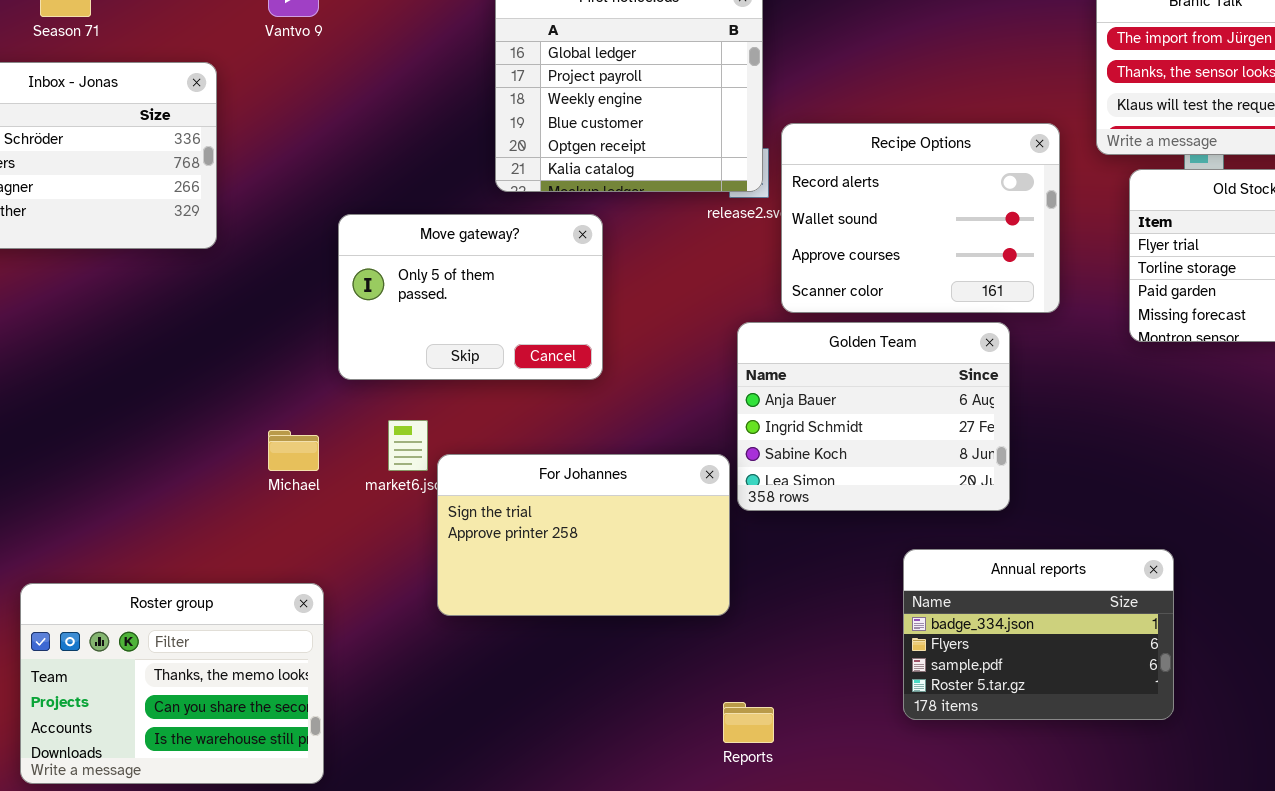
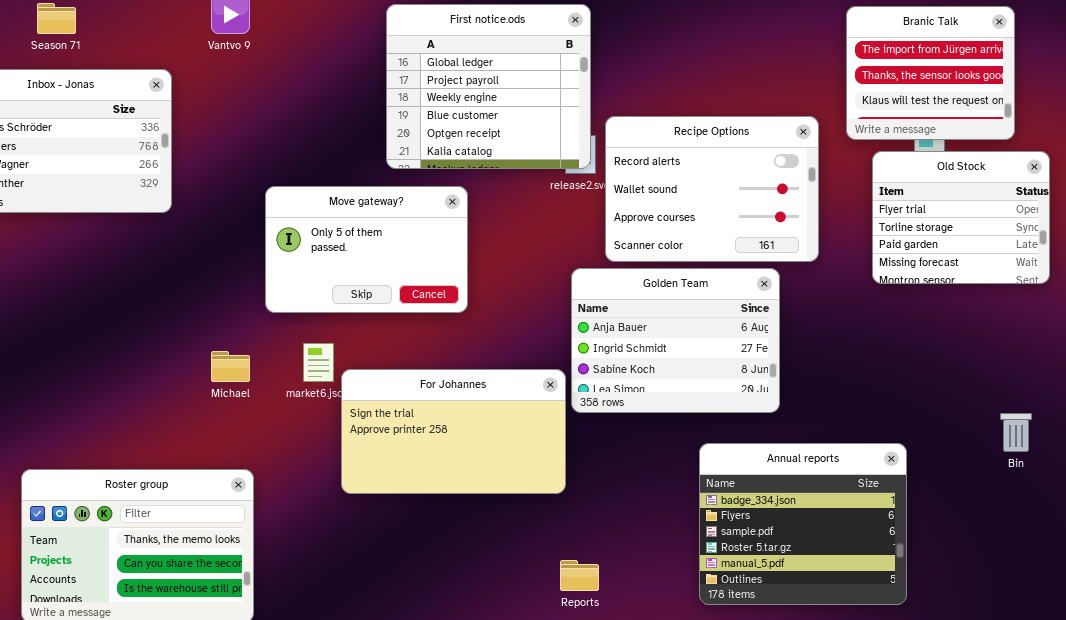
Annual reports: [903,549,1174,720] -> [699,443,907,605], resized

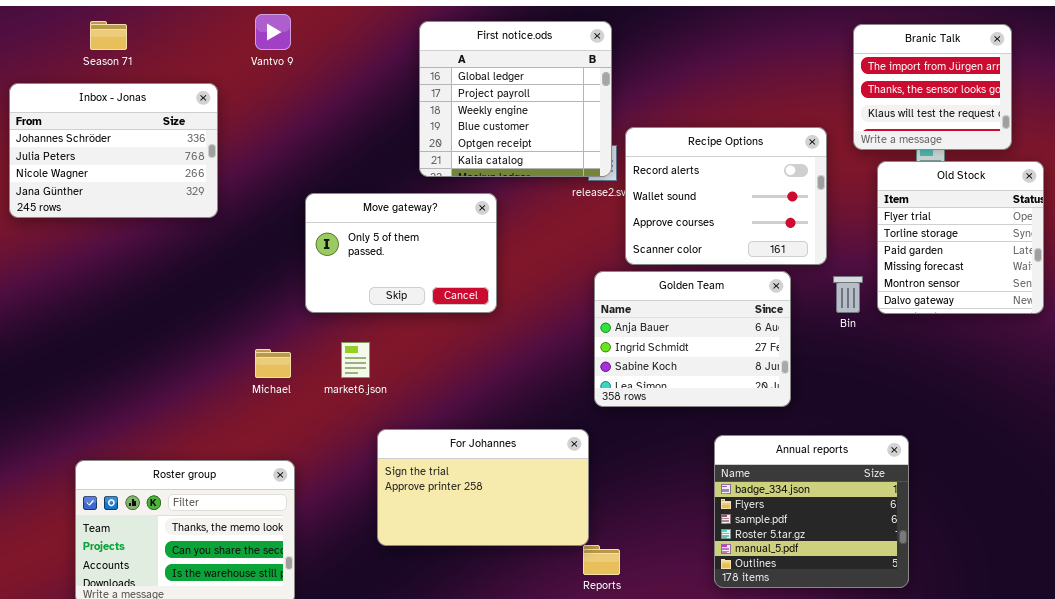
Old Stock: [872,151,1050,284] -> [877,161,1044,314], resized
For Johannes: [341,369,566,494] -> [377,429,589,546], moved
Bin: [1000,413,1032,452] -> [833,276,863,313], moved

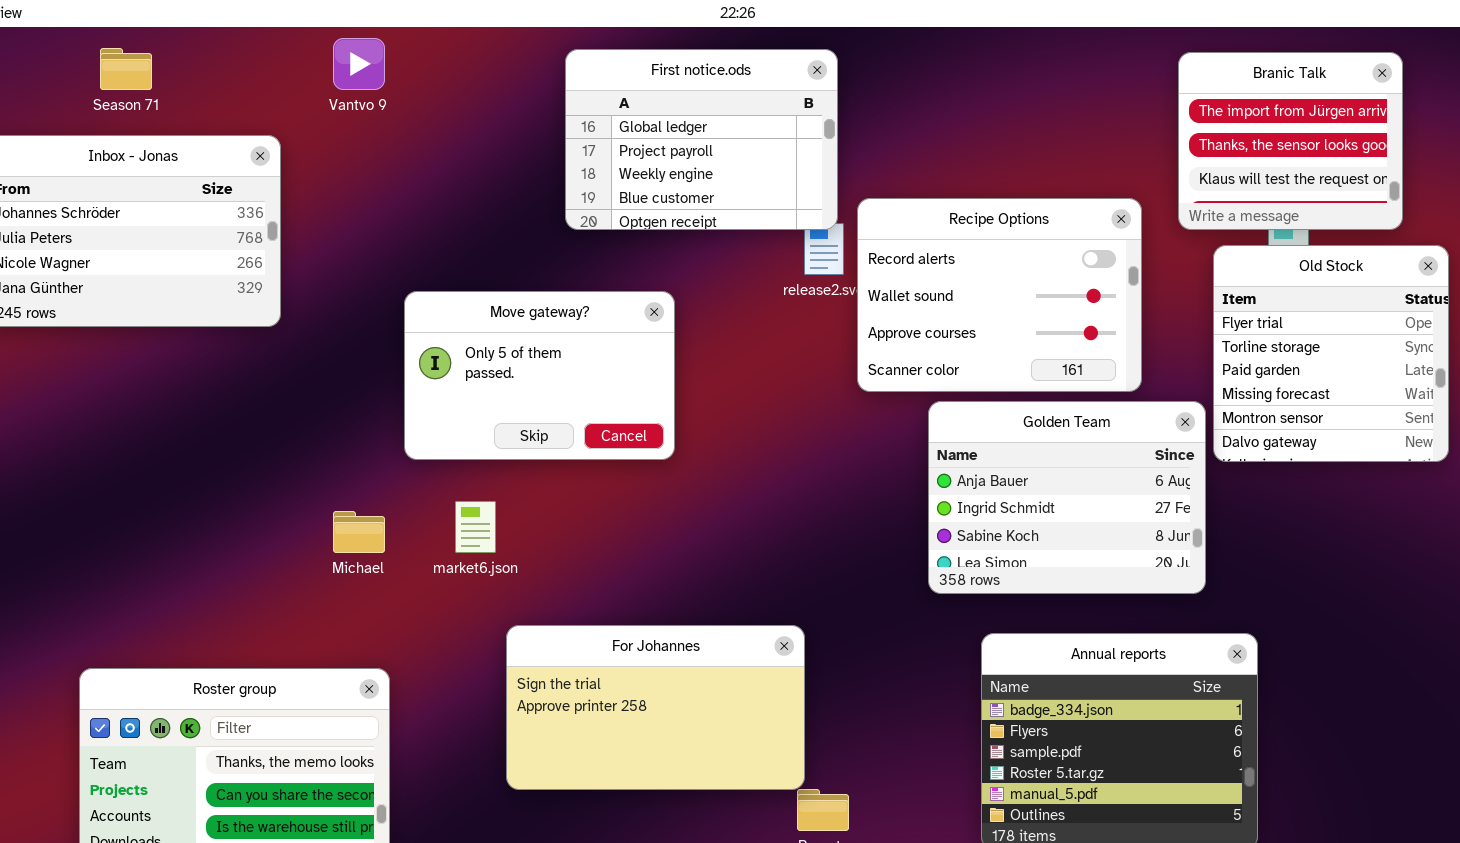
First notice.ods: [419,21,612,177] -> [565,49,838,230], resized
Golden Team: [594,271,791,407] -> [928,401,1206,594], moved

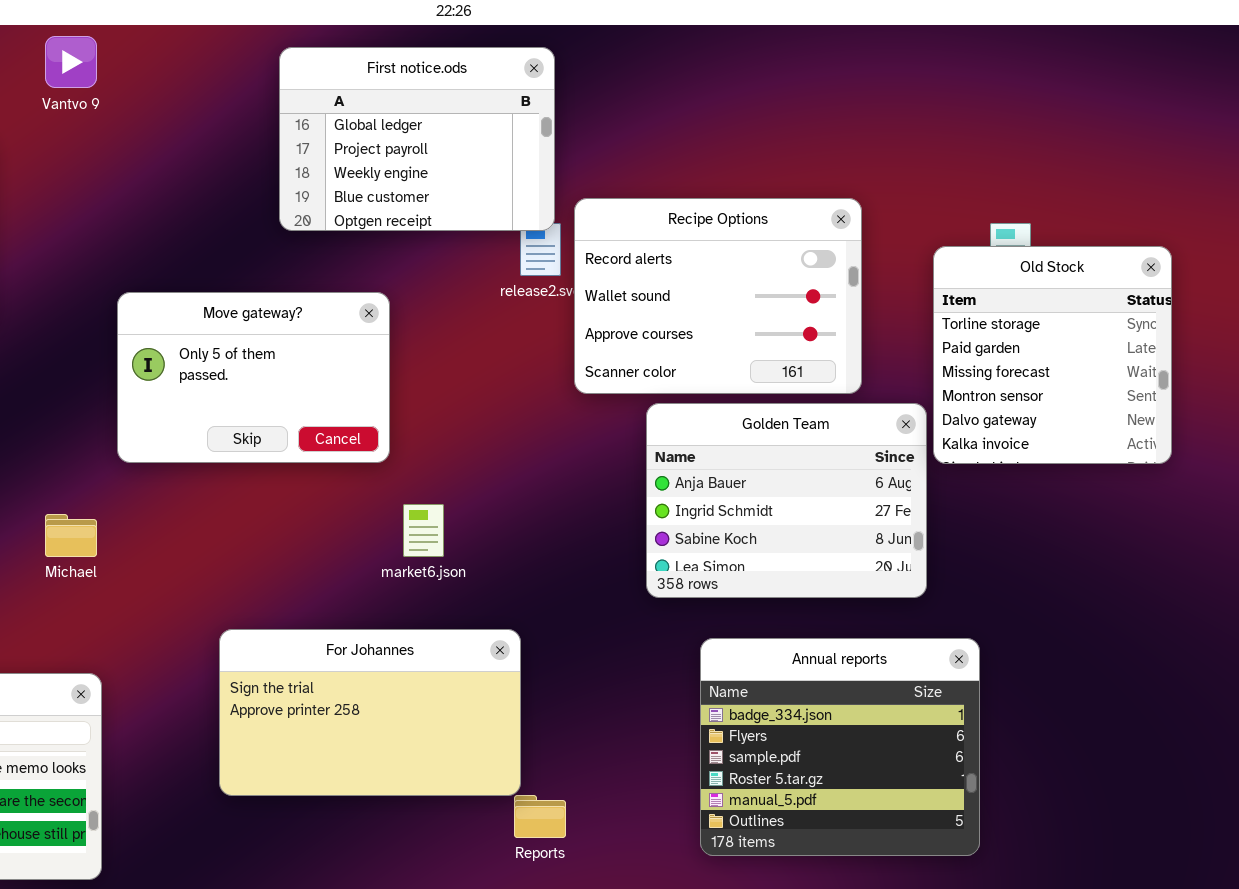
Branic Talk: [1178,52,1403,230] -> none, closed
Old Stock: [1213,245,1449,462] -> [933,246,1172,464], scrolled down 1 row
market6.json: [455,501,496,553] -> [403,504,444,557], moved

